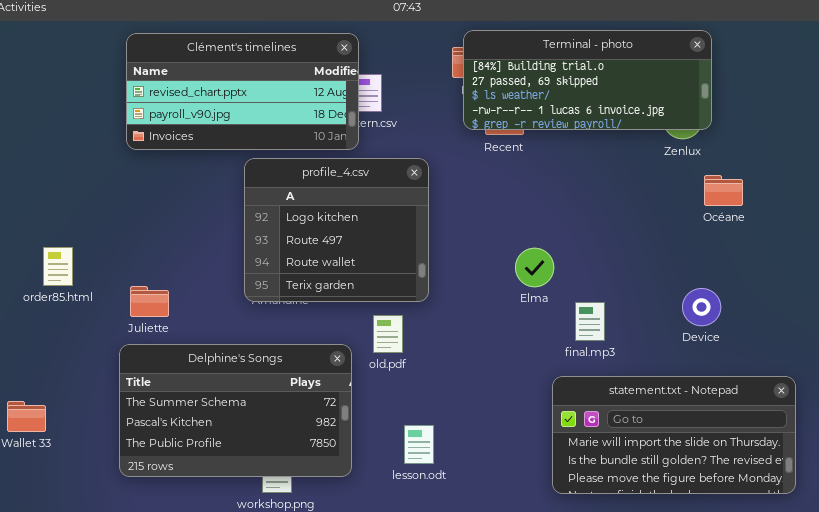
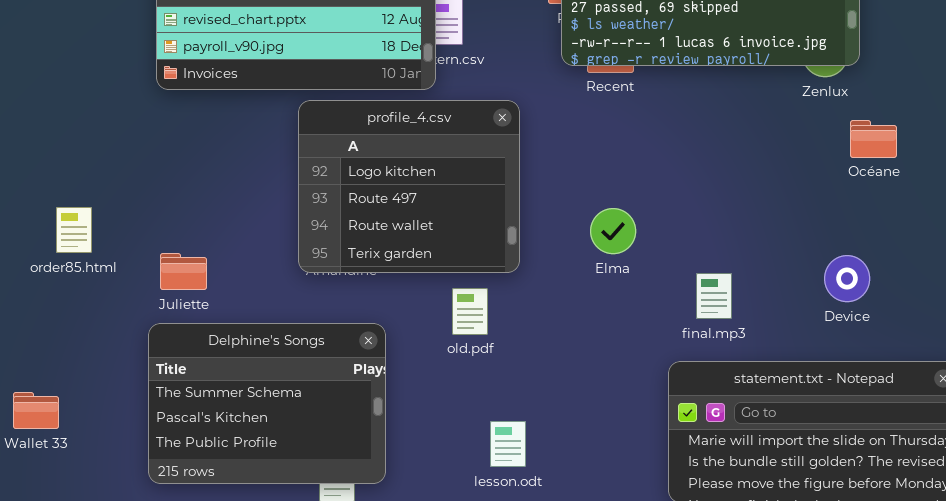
Elma: [515,248,554,287] -> [590,208,636,254], moved
Delphine's Songs: [119,344,352,477] -> [148,323,386,484], resized

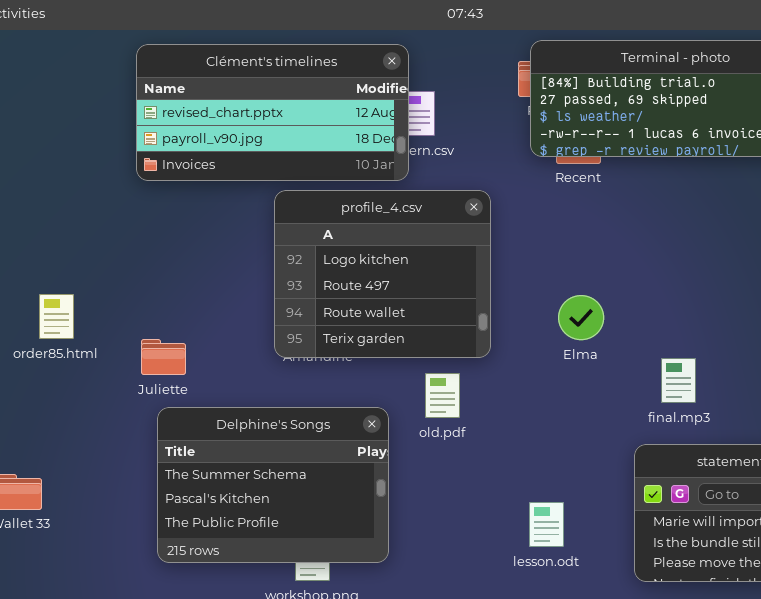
Delphine's Songs: [148,323,386,484] -> [157,407,389,563], moved
lesson.odt: [490,421,526,467] -> [529,502,564,547], moved

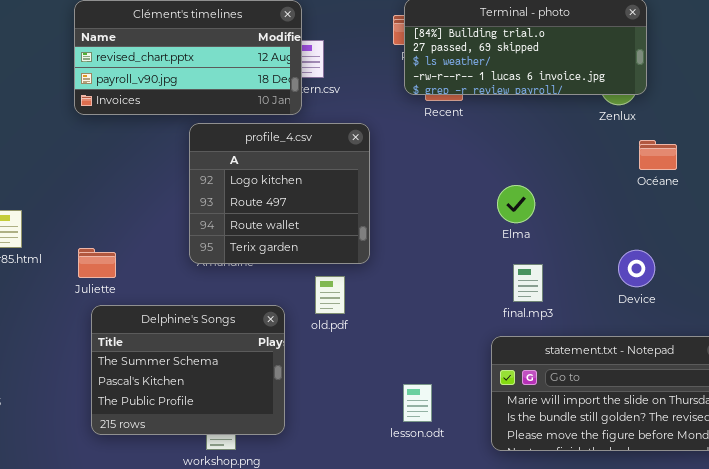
Elma: [558,295,604,340] -> [497,185,535,223], moved

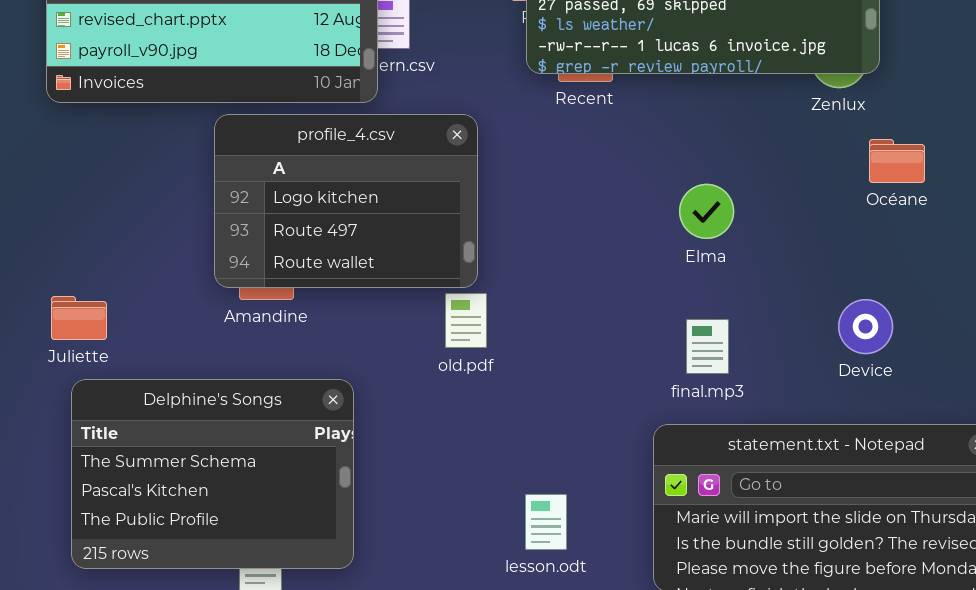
profile_4.csv: [189,123,370,264] -> [214,114,478,288], resized
Elma: [497,185,535,223] -> [679,184,734,239], moved
old.pdf: [315,276,345,314] -> [445,293,487,348], moved

